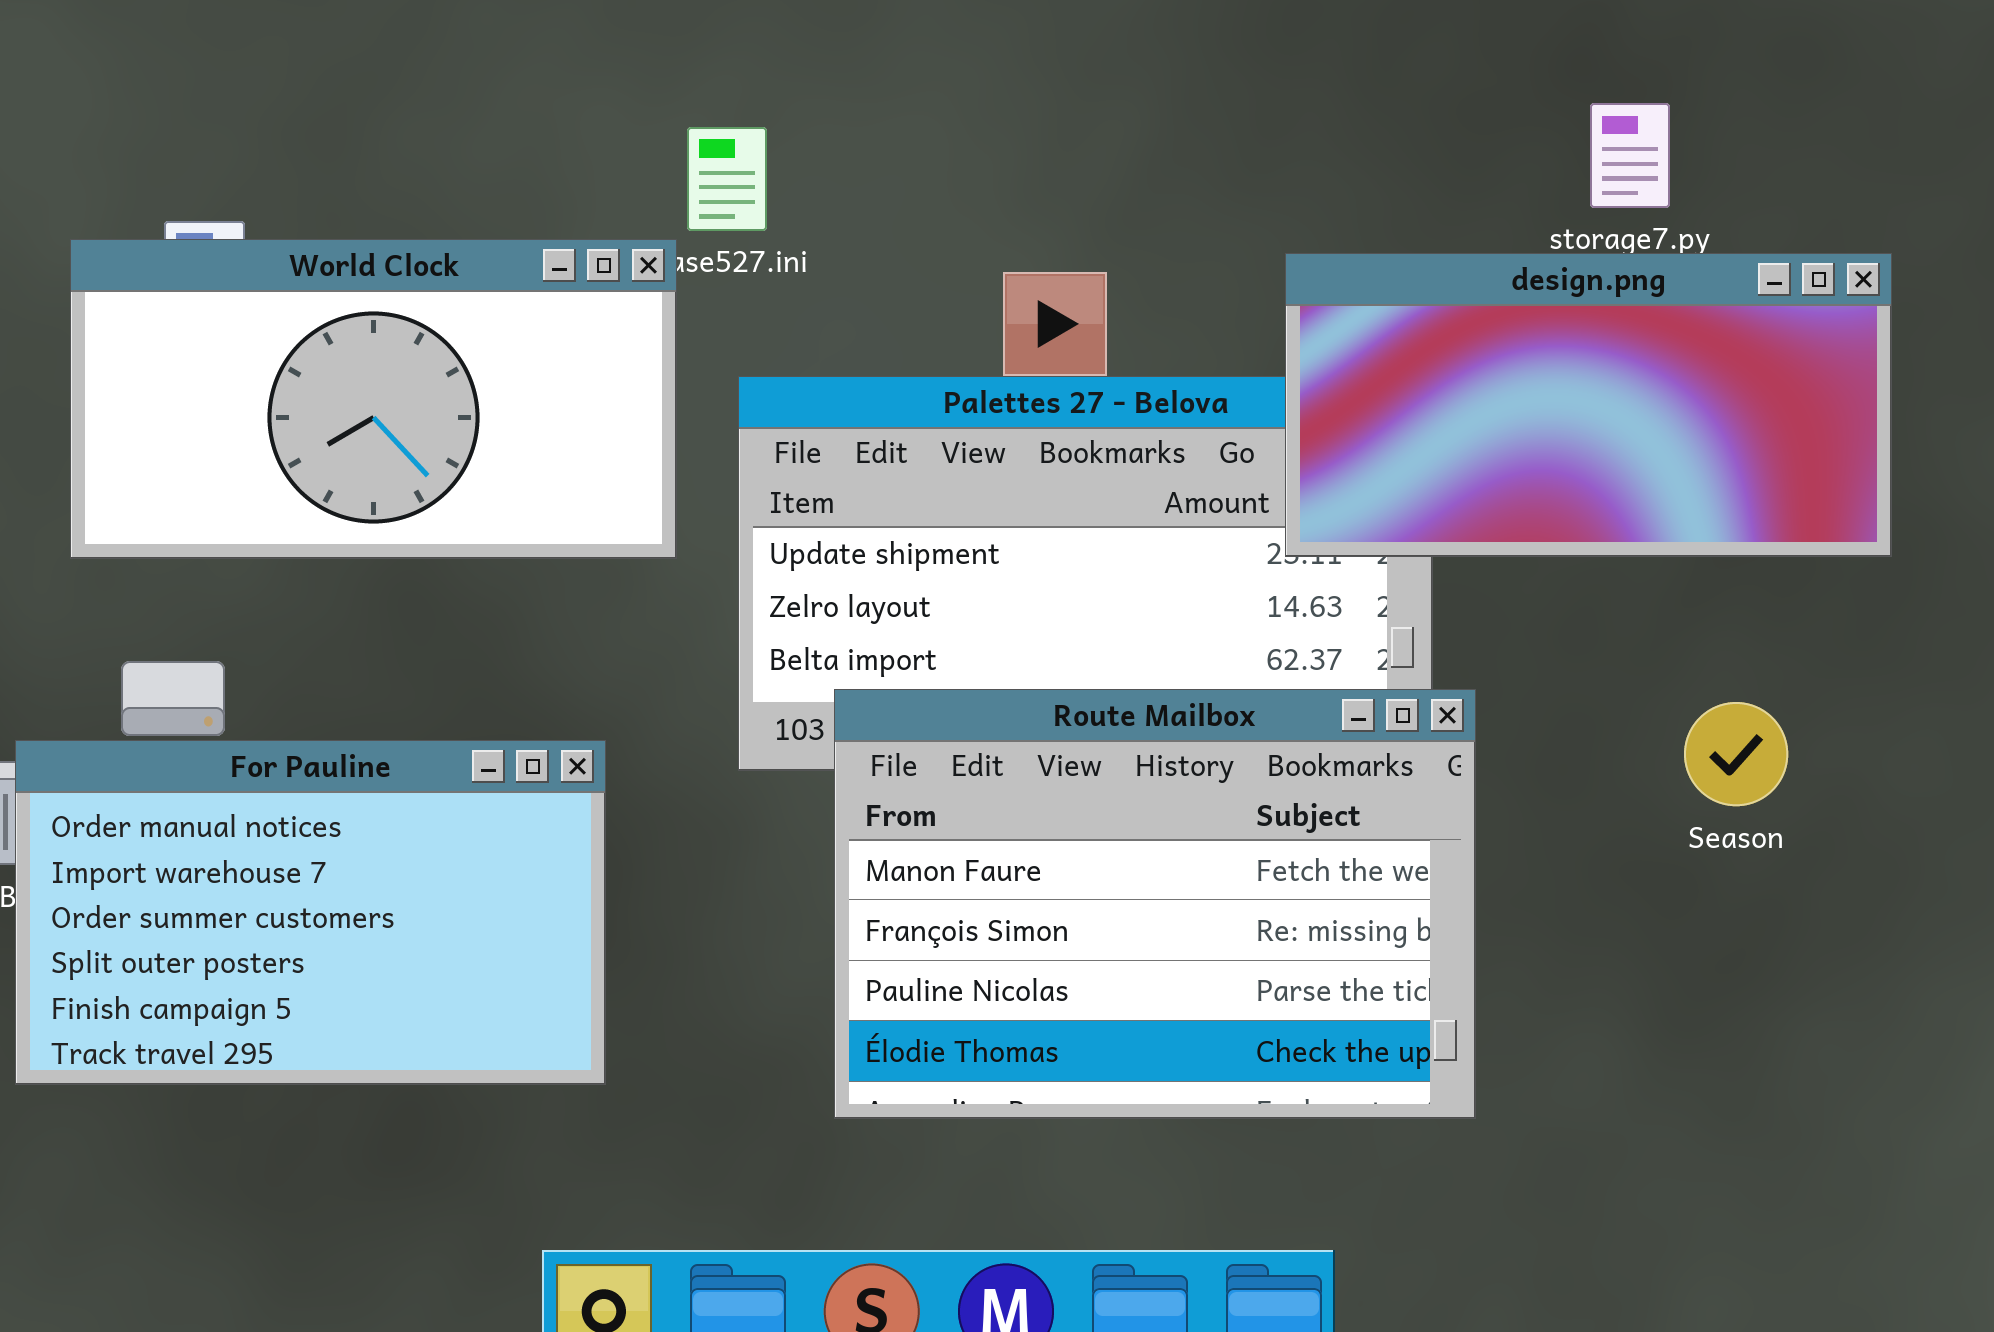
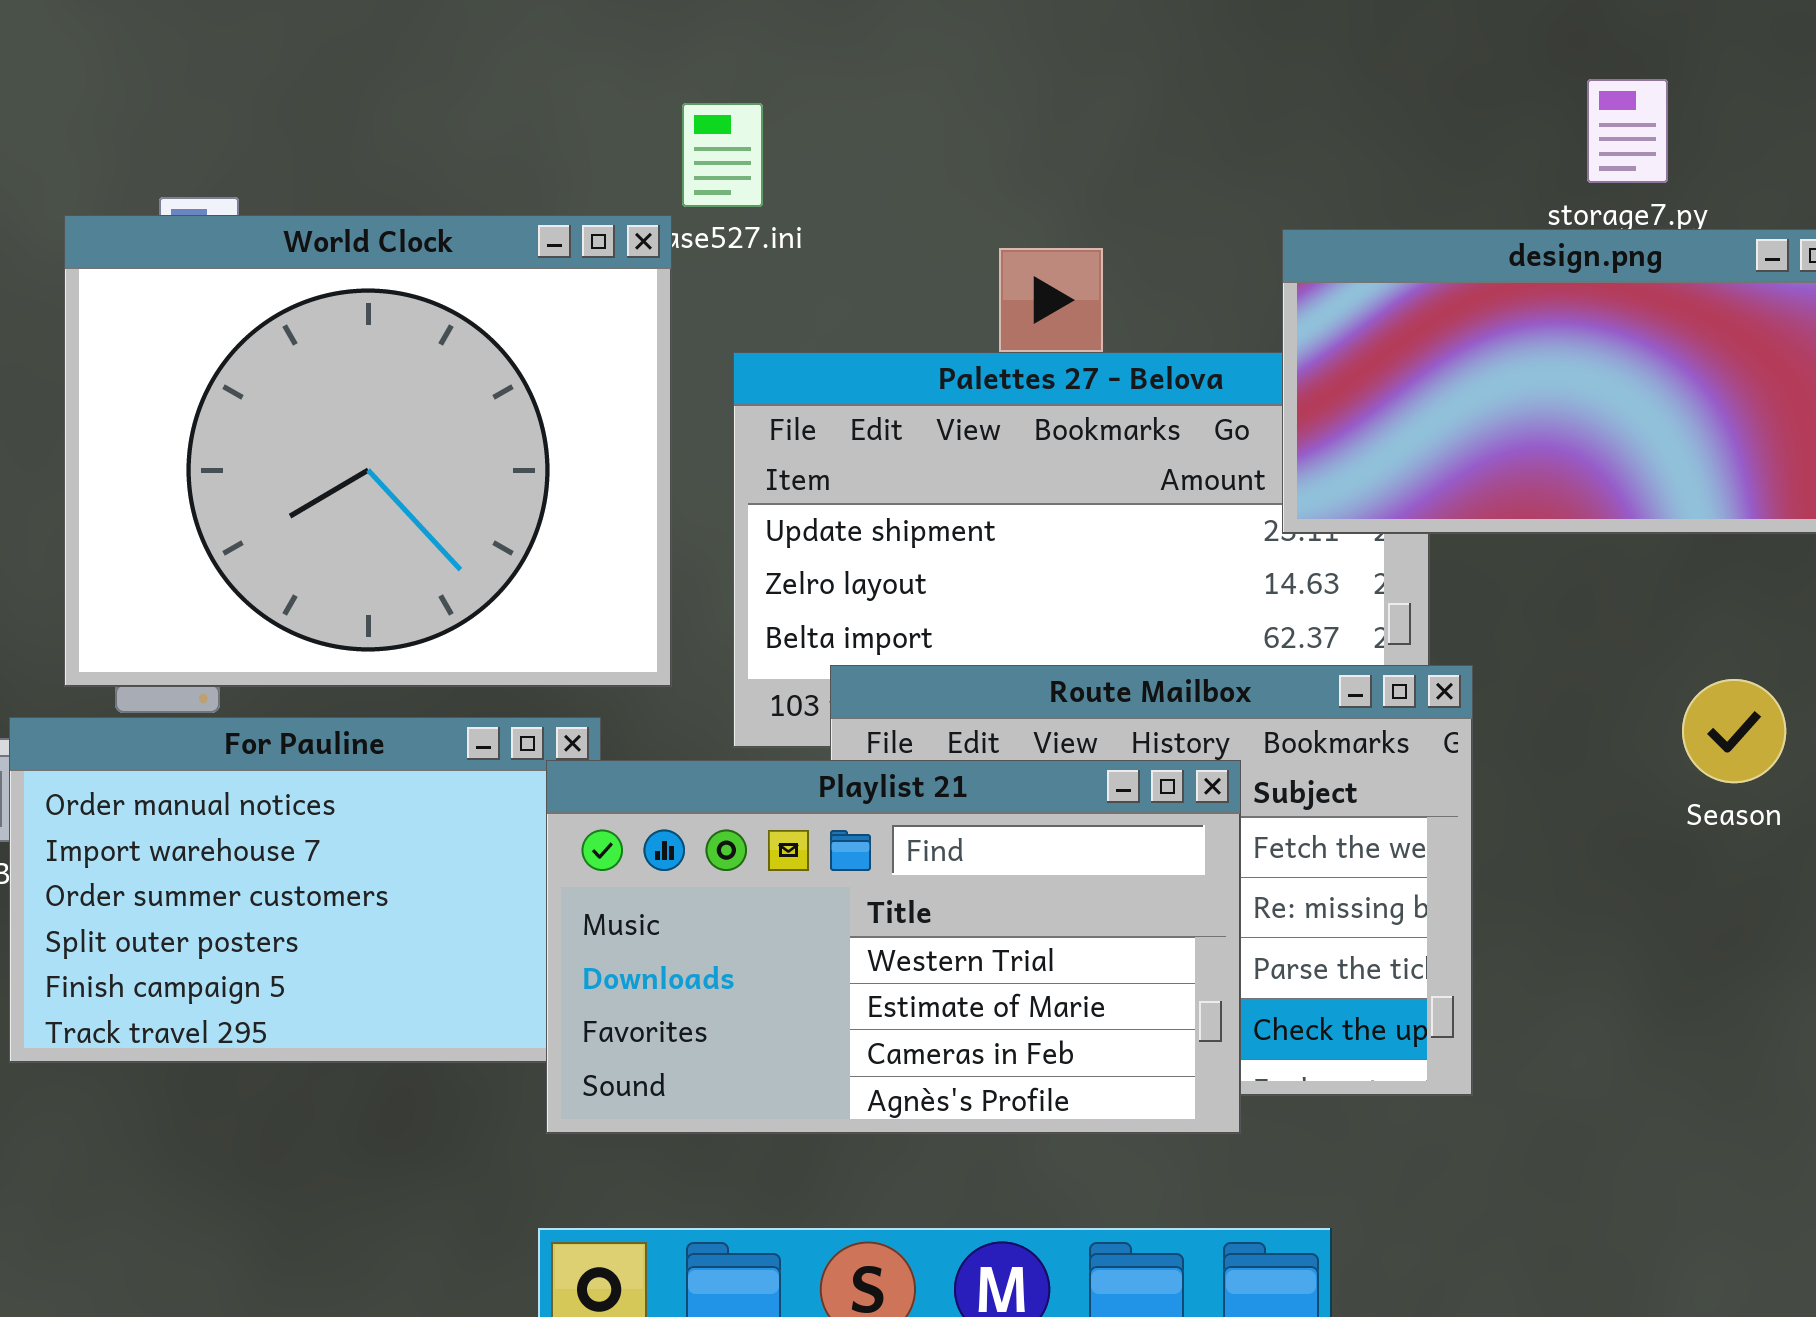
World Clock: [70,239,677,559] -> [64,215,672,687], resized
Playlist 21: none -> [546,760,1241,1134], opened

